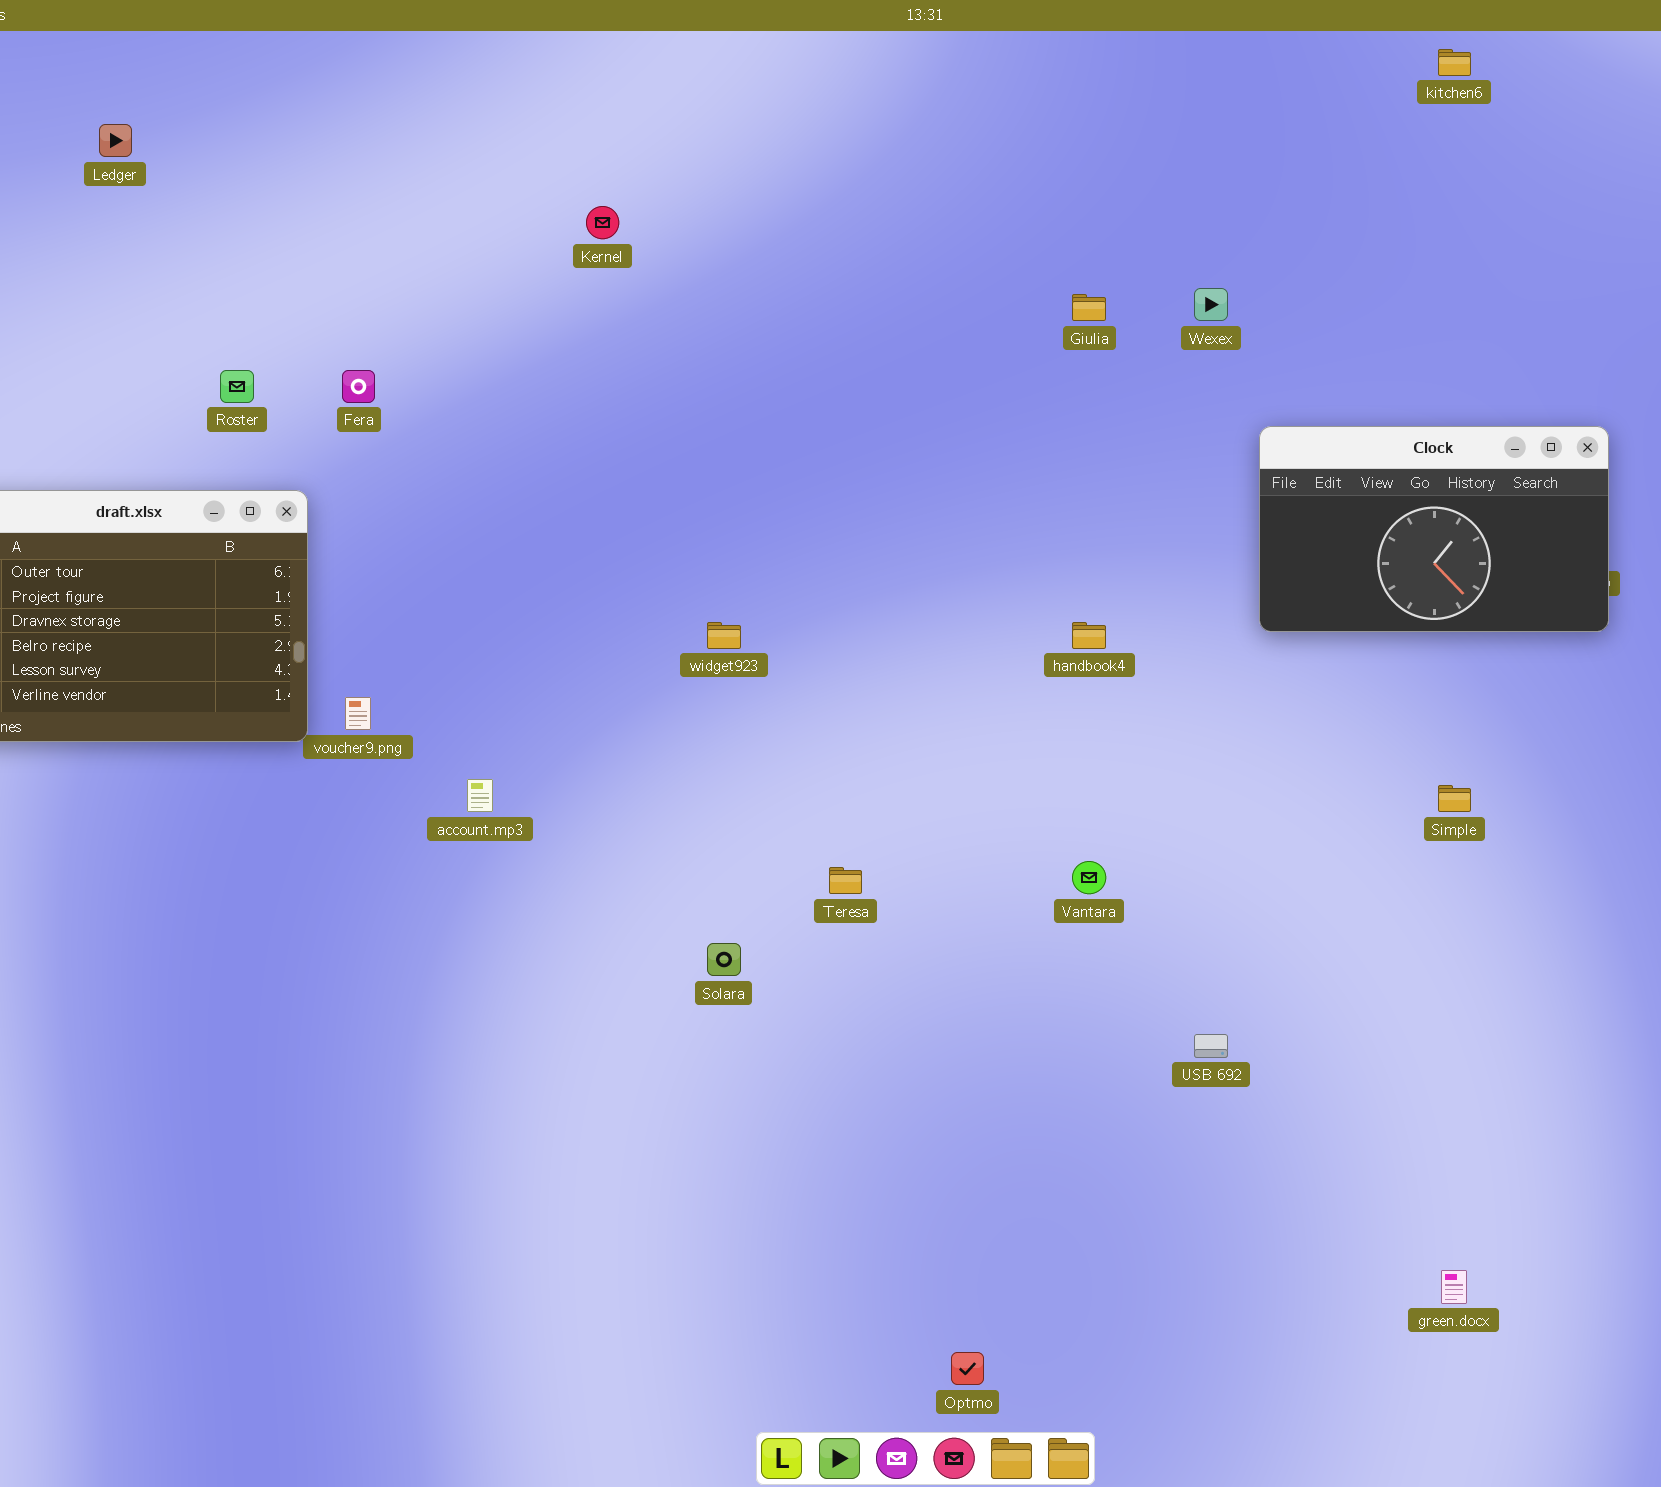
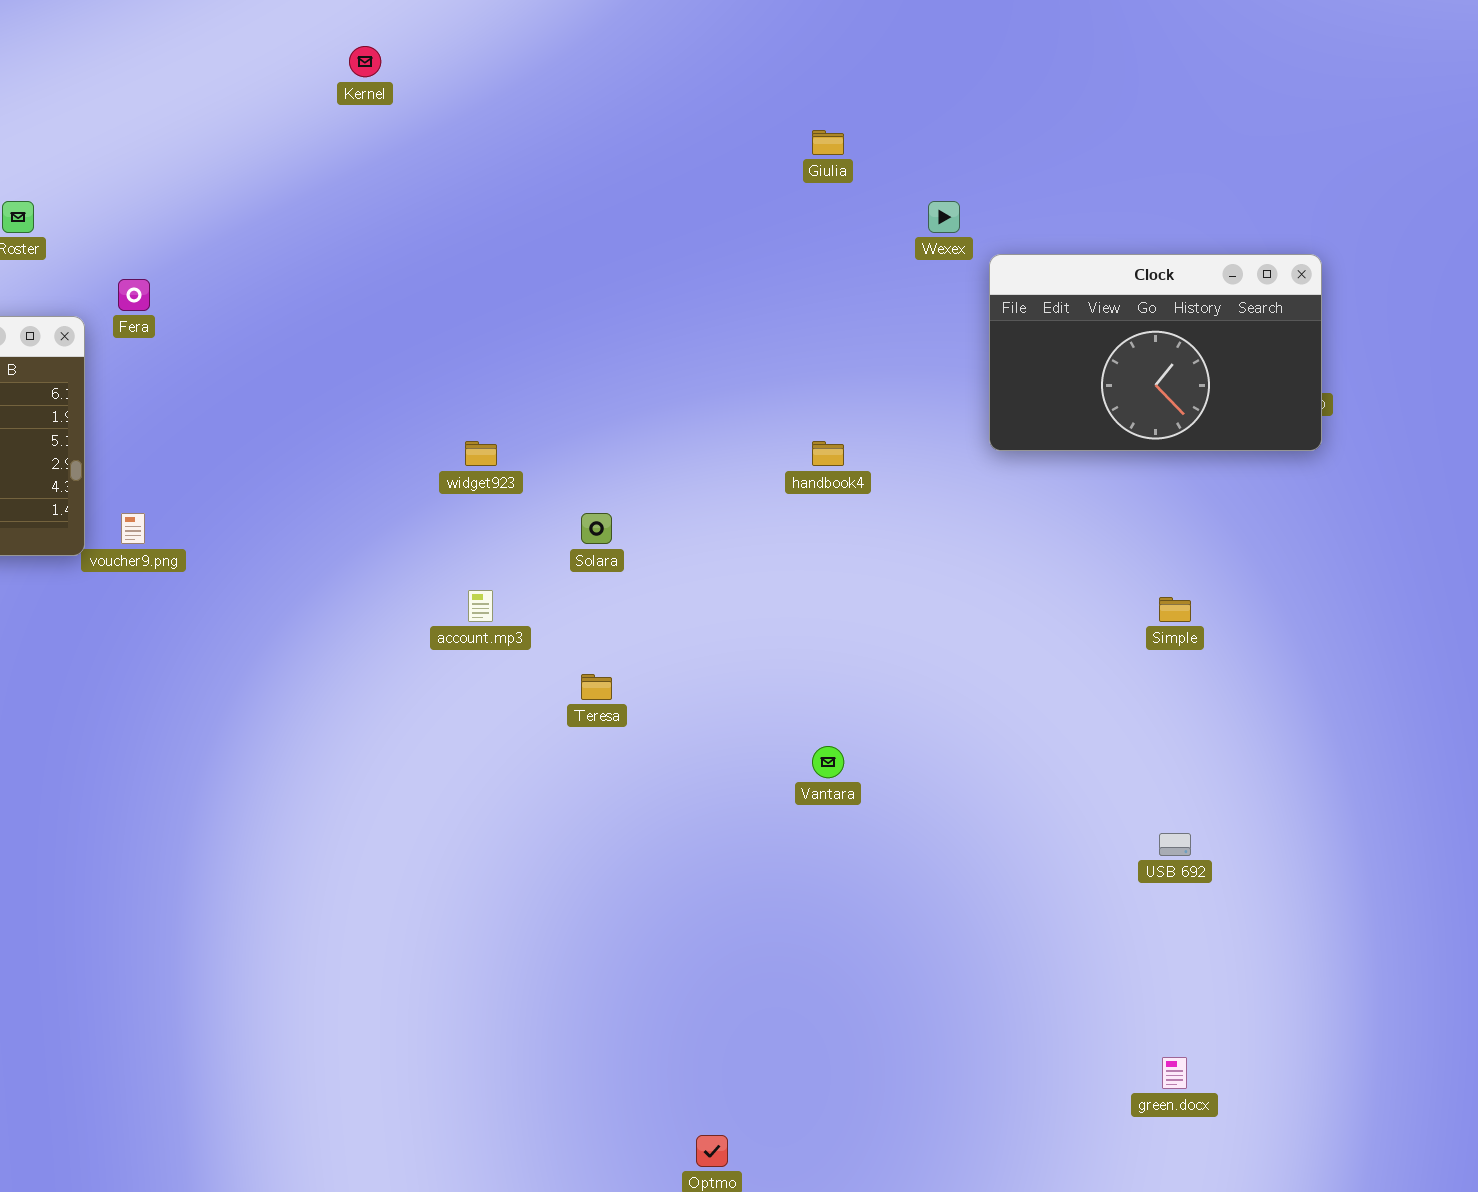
Wexex: [1194,288,1228,321] -> [928,201,960,233], moved
Fera: [342,370,375,403] -> [118,279,150,311], moved
account.mp3: [467,779,493,812] -> [468,590,493,622], moved
Vantara: [1072,861,1106,894] -> [812,746,844,778], moved
Solara: [707,943,741,976] -> [581,513,612,544], moved
USB 692: [1194,1034,1228,1058] -> [1159,833,1191,856], moved

